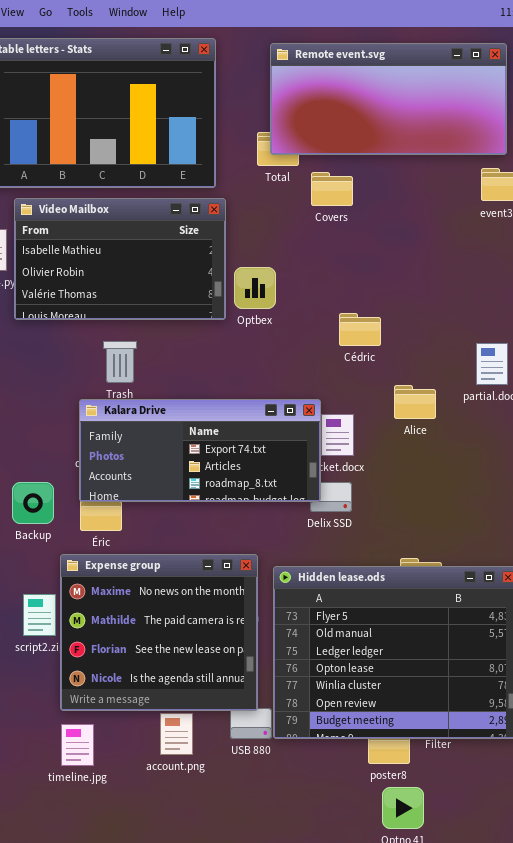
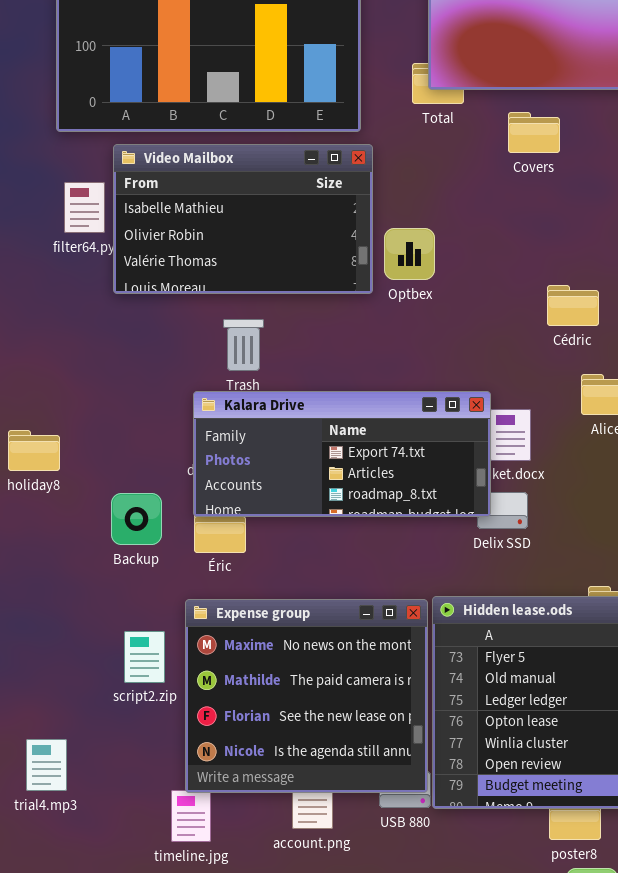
Covers: [311,172,353,206] -> [508,112,560,153], moved
Cédric: [339,313,381,346] -> [547,285,599,326], moved
Expense group: [60,554,258,711] -> [185,599,428,793], moved

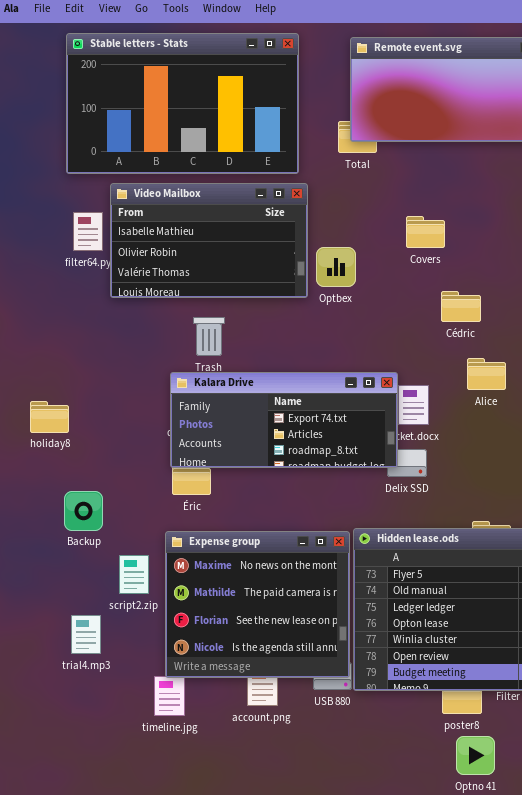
Covers: [508,112,560,153] -> [406,216,445,248], moved
Backup: [111,493,162,545] -> [64,491,103,531], moved
trial4.mp3: [26,739,67,791] -> [71,615,101,654], moved

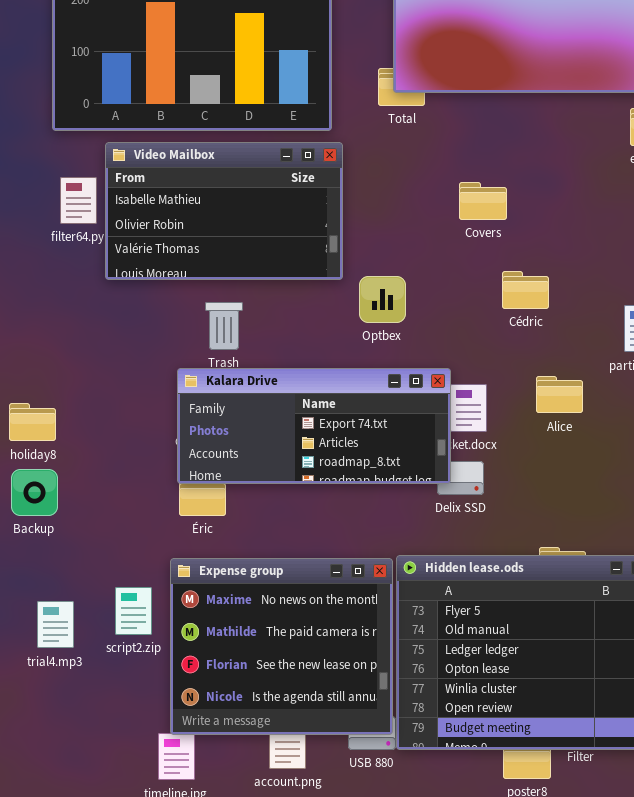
Optbex: [316,247,356,287] -> [359,276,406,323], moved
Alice: [467,358,506,390] -> [536,376,583,413], moved
Backup: [64,491,103,531] -> [11,469,58,516], moved
trial4.mp3: [71,615,101,654] -> [37,601,74,648], moved

